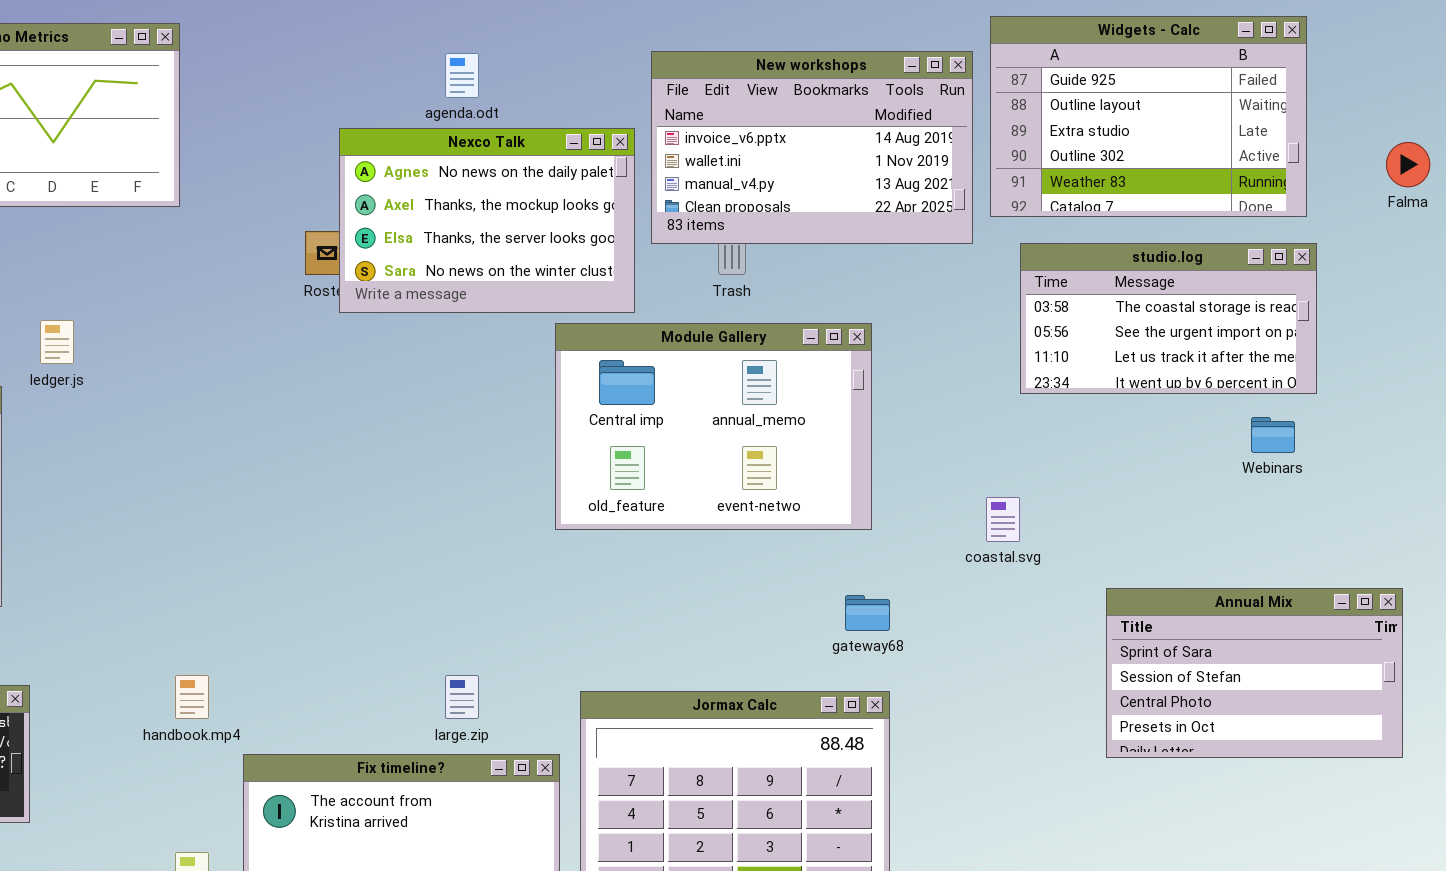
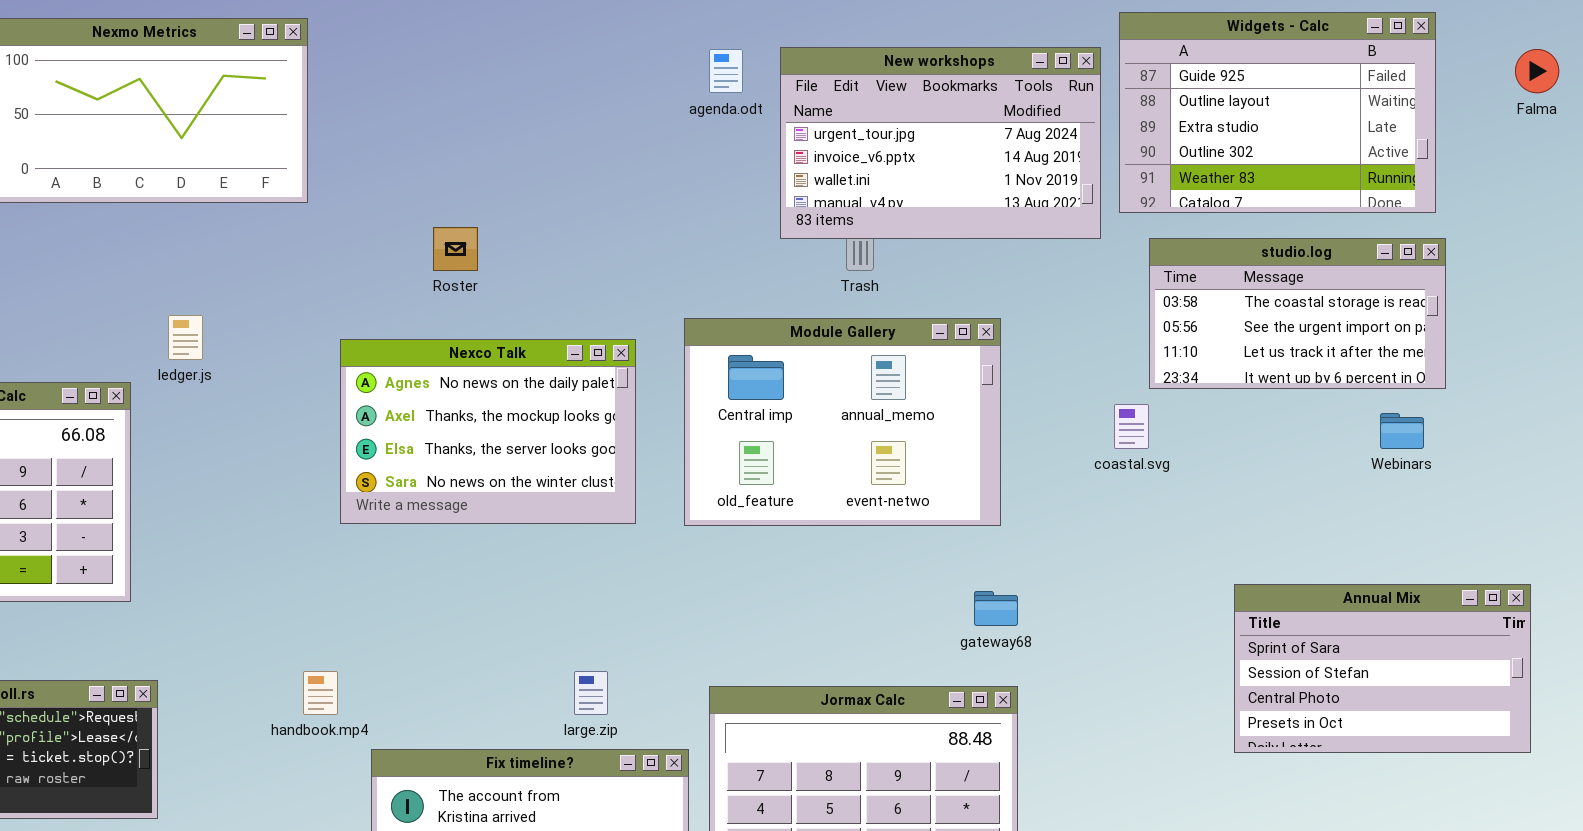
New workshops: [651,51,973,244] -> [780,47,1101,239], scrolled up 1 row
agenda.odt: [445,53,479,98] -> [709,49,743,93], moved
Nexco Talk: [339,128,635,313] -> [340,339,636,524], moved
Falma: [1386,142,1430,187] -> [1515,49,1559,93], moved
coastal.svg: [986,497,1020,542] -> [1114,404,1149,449], moved

